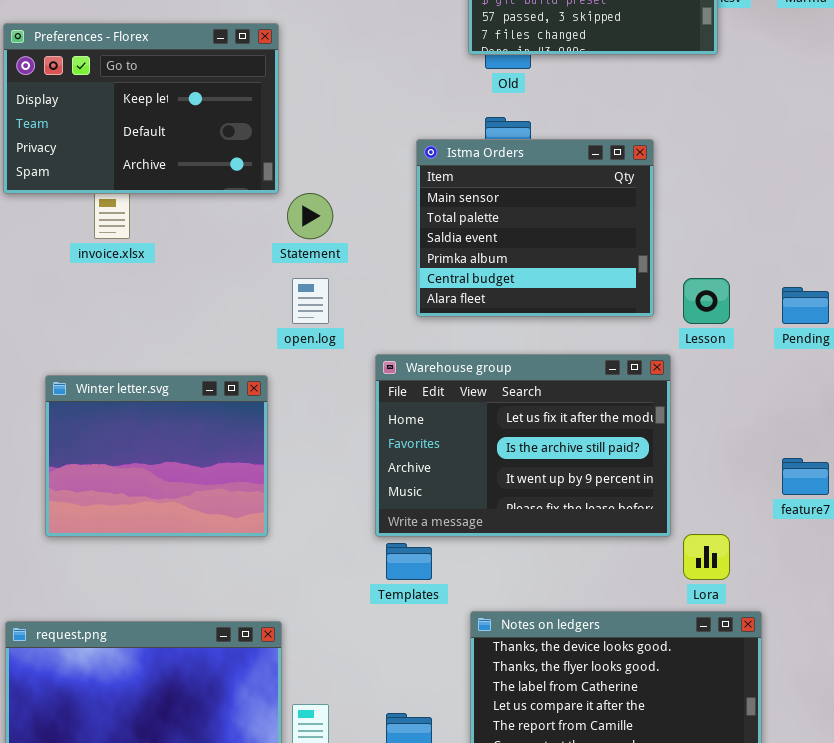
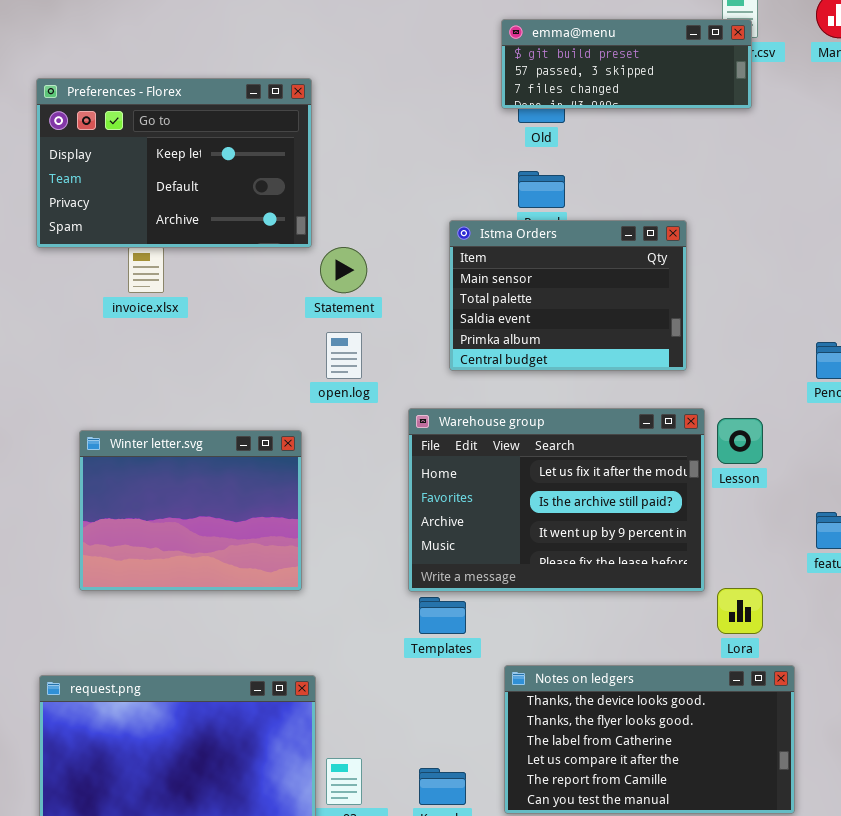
Istma Orders: [416,139,654,317] -> [449,220,687,371], resized
Lesson: [683,278,730,324] -> [717,418,763,464], moved

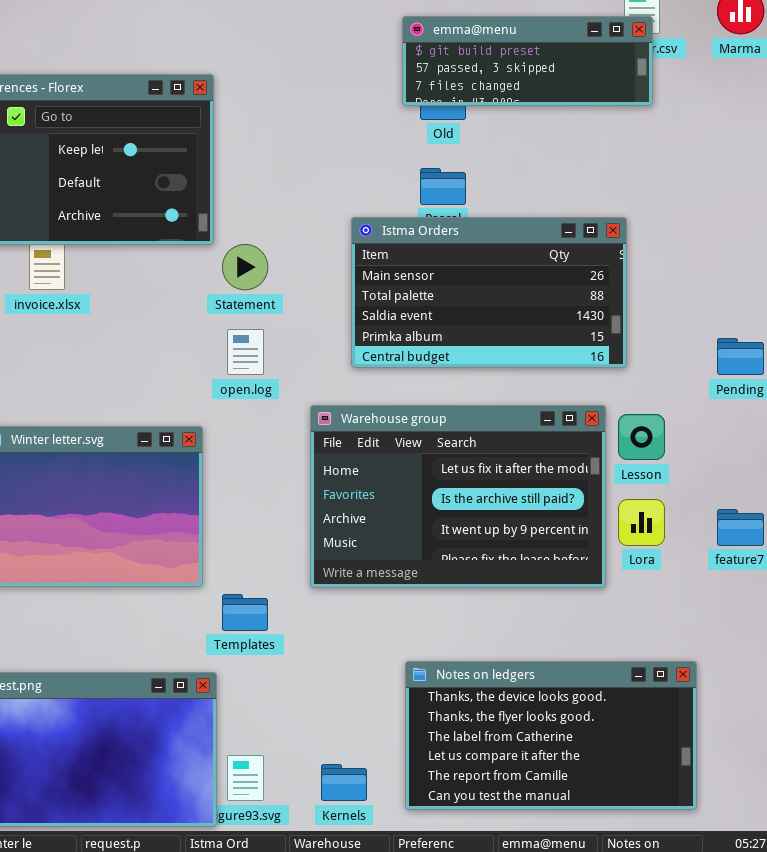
Istma Orders: [449,220,687,371] -> [351,217,627,368], resized
Lora: [717,588,763,634] -> [618,499,665,546], moved
Templates: [419,597,466,634] -> [222,594,268,631], moved

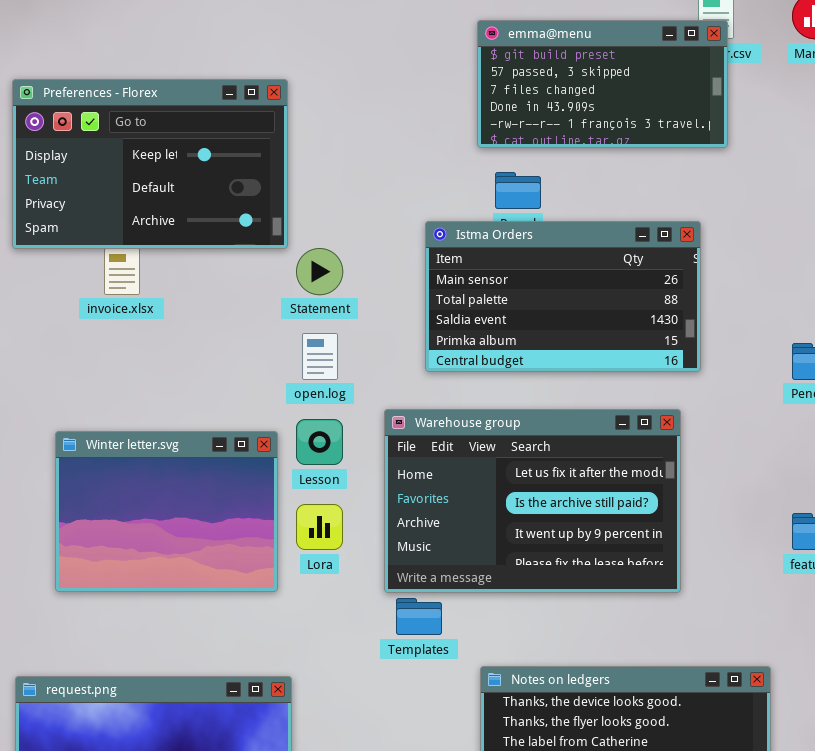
emma@menu: [402,16,653,106] -> [477,20,728,148], resized
Lesson: [618,414,665,460] -> [296,419,343,465], moved
Lora: [618,499,665,546] -> [296,504,343,550], moved
Templates: [222,594,268,631] -> [396,598,442,635], moved

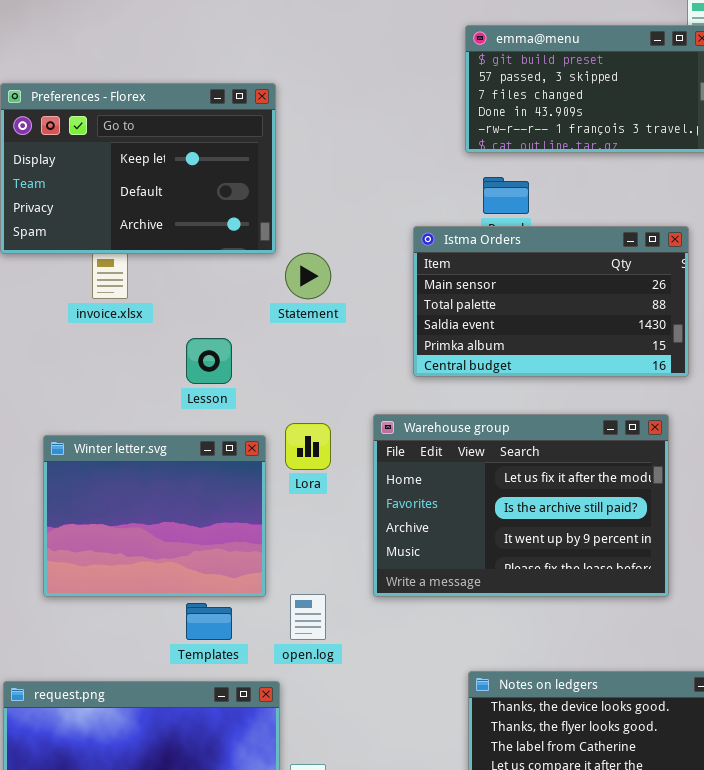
open.log: [302,333,338,380] -> [290,594,326,640], moved
Lesson: [296,419,343,465] -> [186,338,232,384], moved
Lora: [296,504,343,550] -> [285,423,331,470], moved
Templates: [396,598,442,635] -> [186,603,232,640], moved

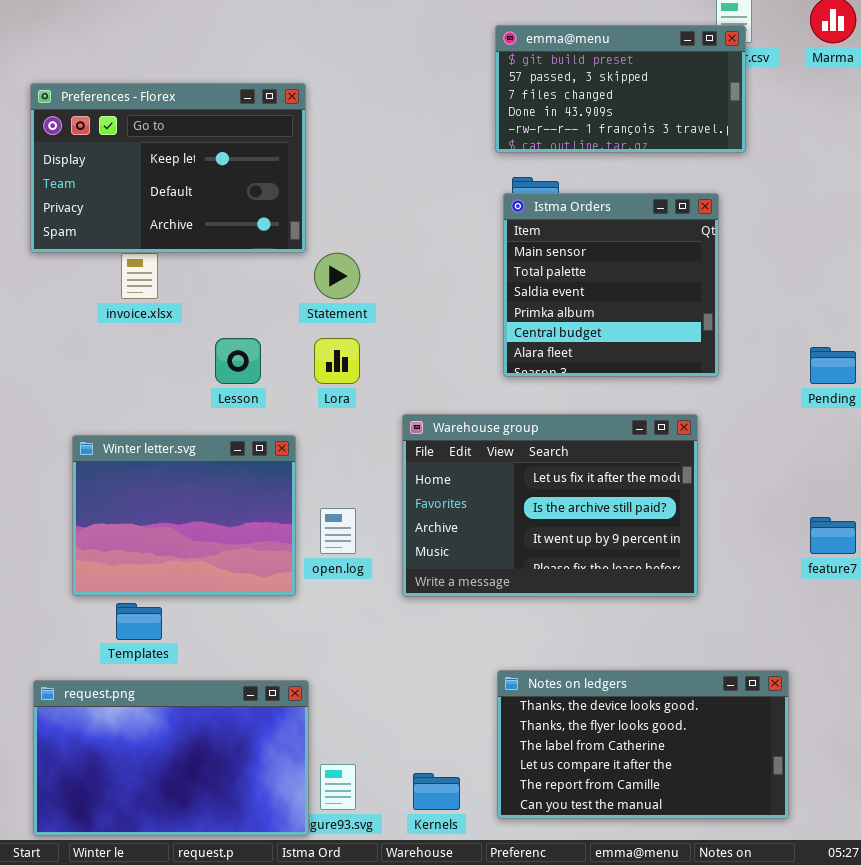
Istma Orders: [413,226,689,377] -> [503,193,719,377], resized
Lora: [285,423,331,470] -> [314,338,360,384], moved
open.log: [290,594,326,640] -> [320,508,356,554], moved
Templates: [186,603,232,640] -> [116,603,162,640], moved

